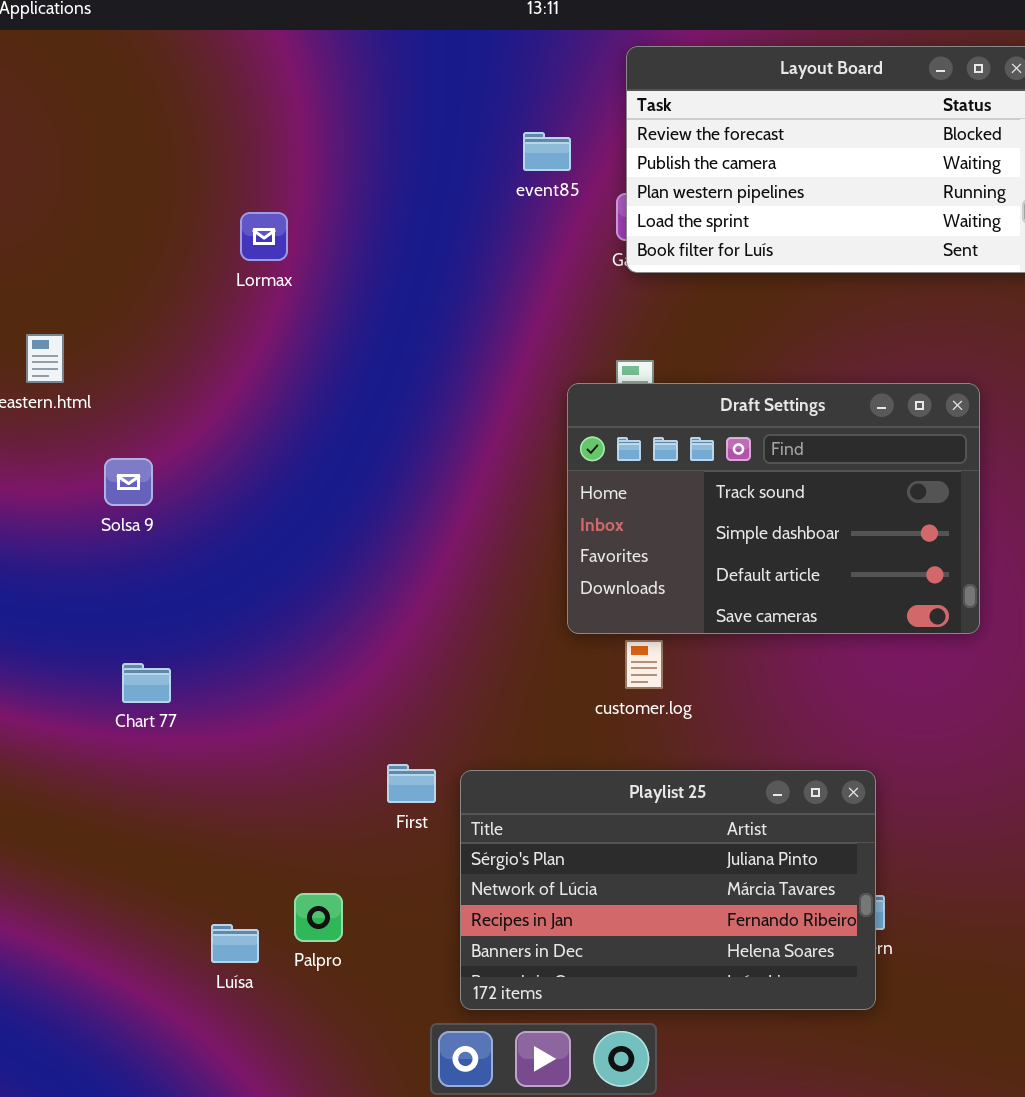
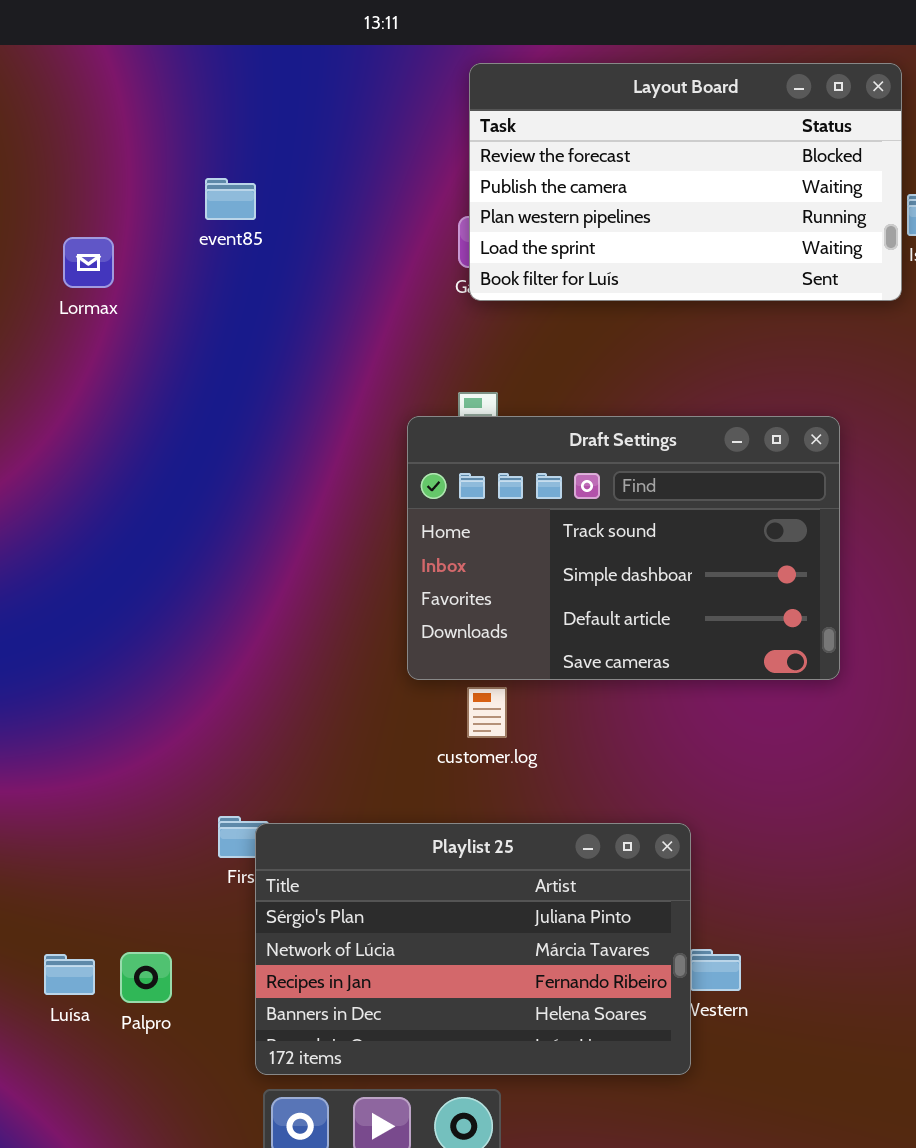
event85: [523,132,571,171] -> [205,178,256,220], moved
Playlist 25: [460,770,876,1010] -> [255,823,691,1075], moved
Luísa: [211,924,259,963] -> [44,954,95,995], moved

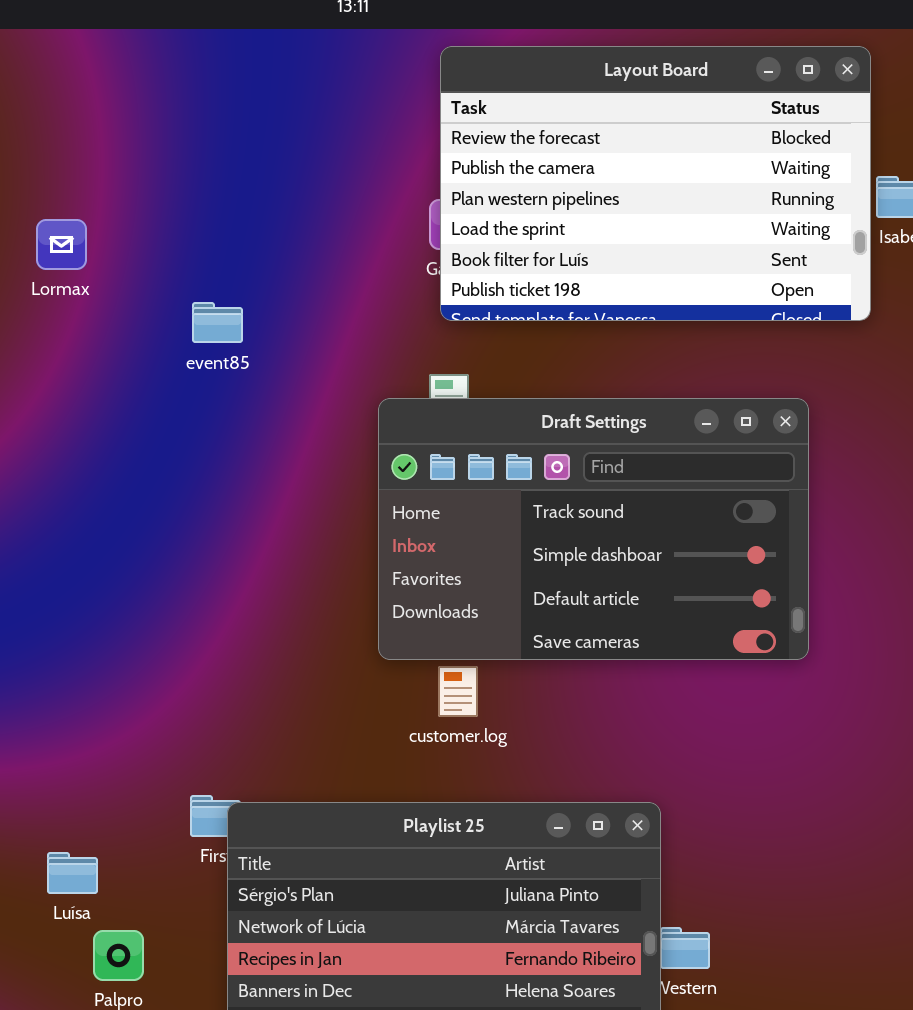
Layout Board: [469,63,902,301] -> [440,46,871,321], resized
event85: [205,178,256,220] -> [192,302,243,343], moved
Luísa: [44,954,95,995] -> [47,852,98,894], moved

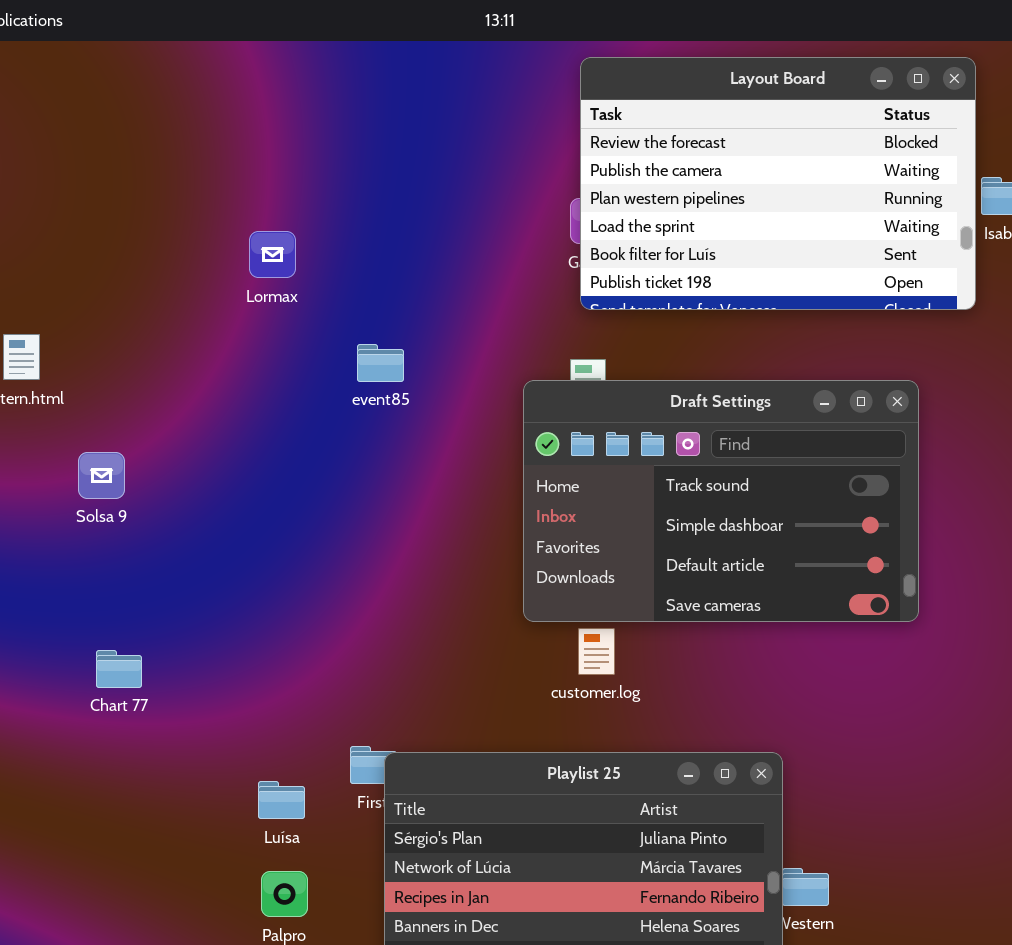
Lormax: [36,219,87,270] -> [249,231,296,278], moved
event85: [192,302,243,343] -> [357,344,404,382], moved
Luísa: [47,852,98,894] -> [258,781,305,819], moved

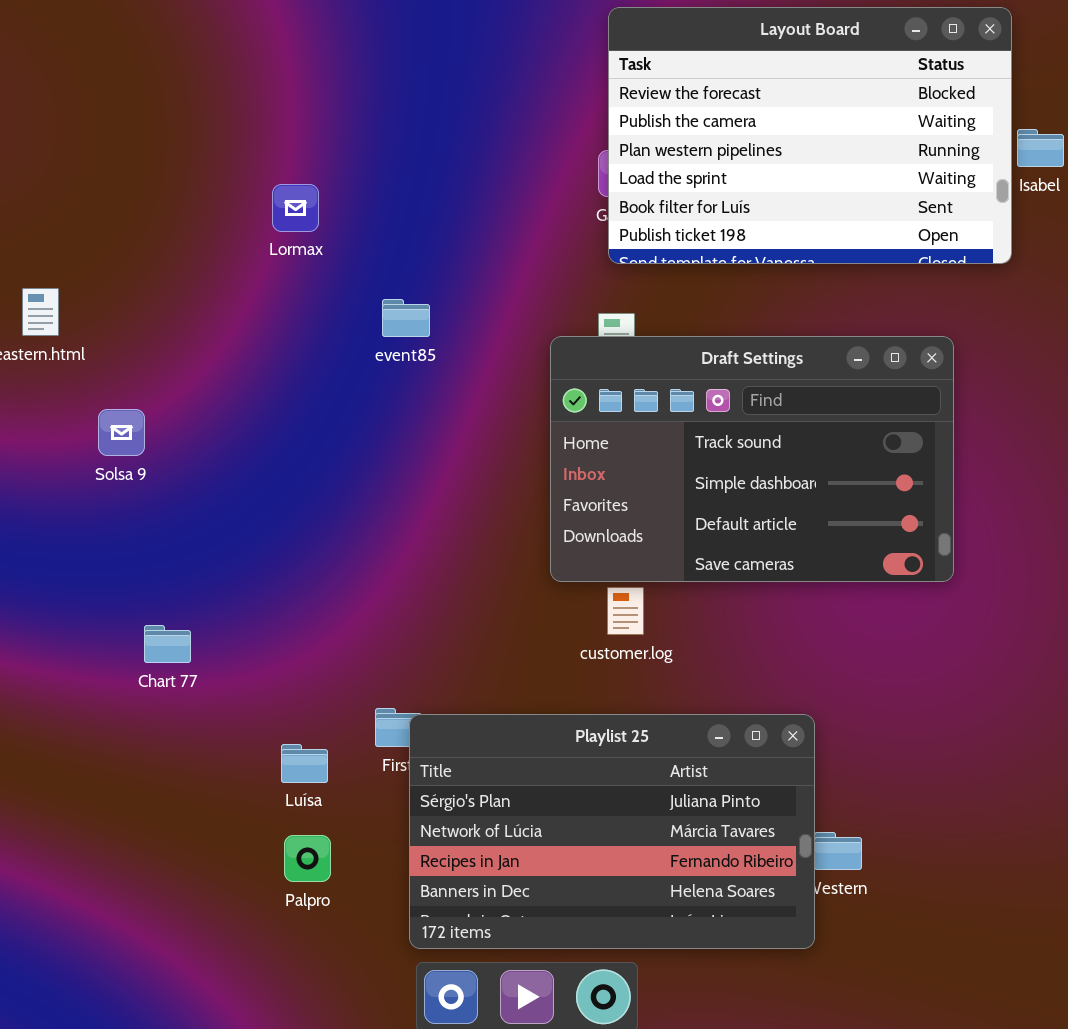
Chart 77: [96,650,142,688] -> [144,625,191,663], moved

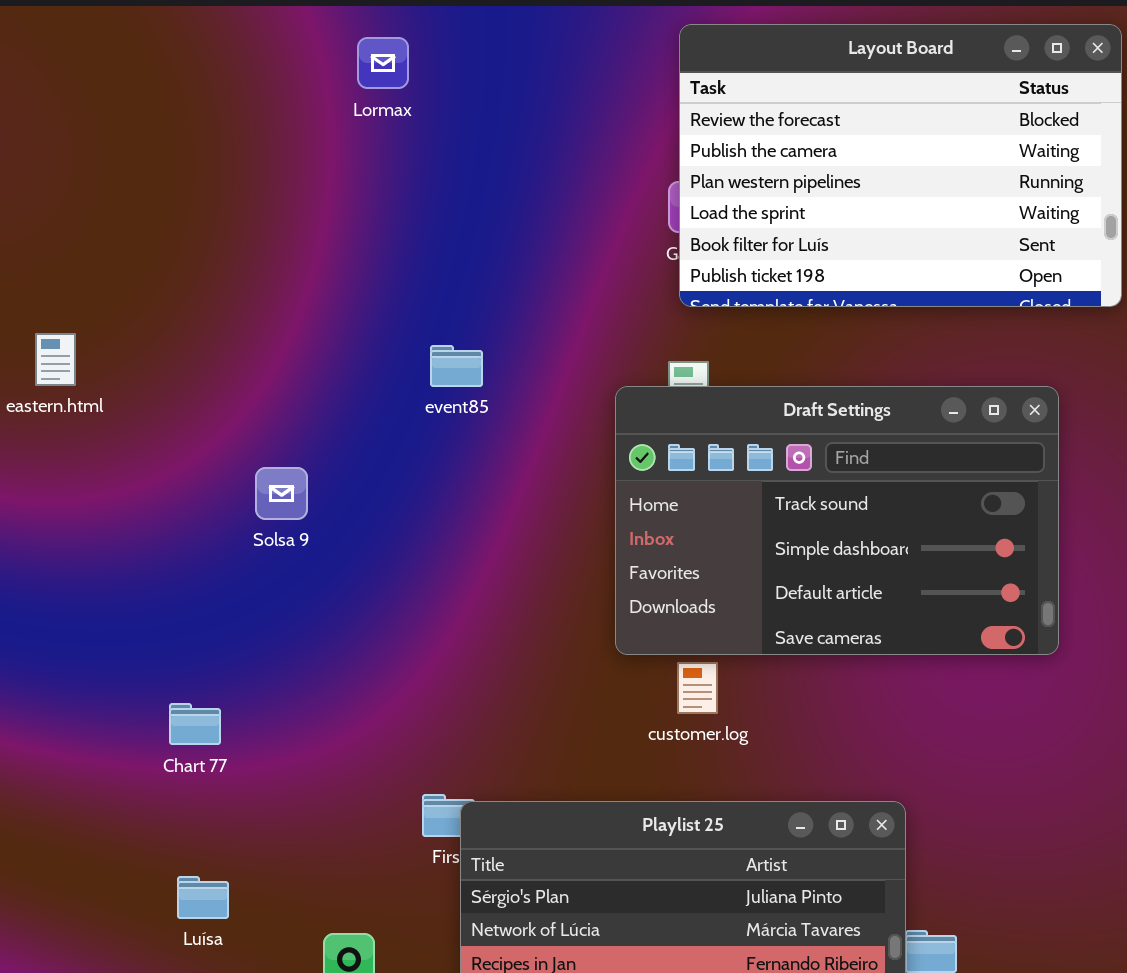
Lormax: [272,184,319,232] -> [357,37,409,89], moved
Solsa 9: [98,409,145,456] -> [255,467,308,520], moved
Luísa: [281,744,328,783] -> [177,876,229,919], moved

